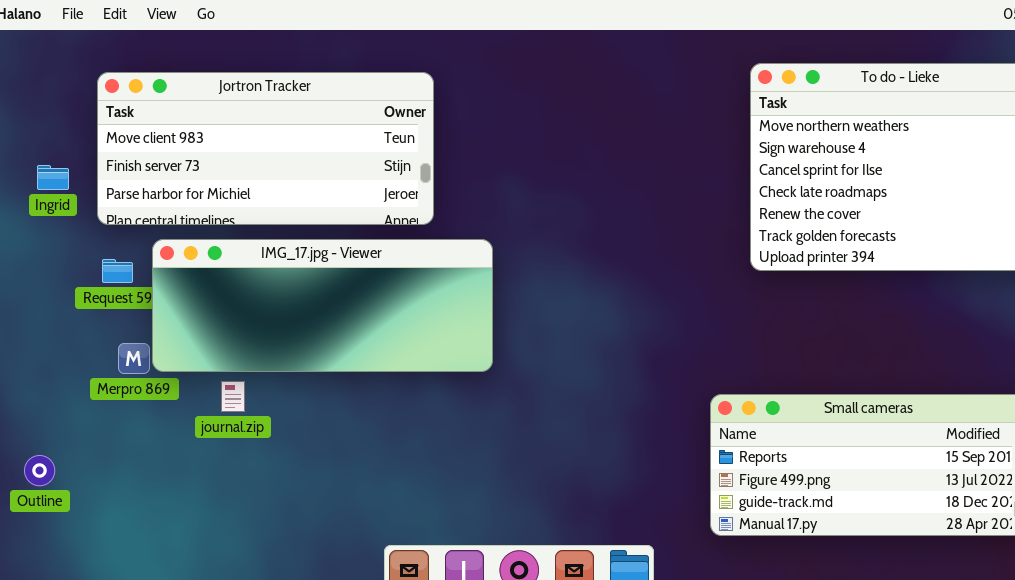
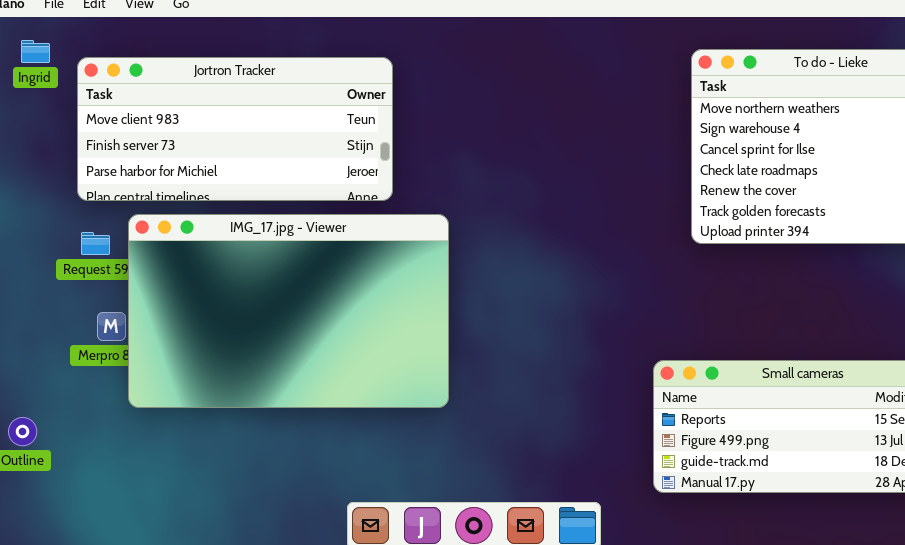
Ingrid: [37,165,69,190] -> [21,40,50,63], moved
IMG_17.jpg - Viewer: [152,239,493,372] -> [128,214,449,408], resized

